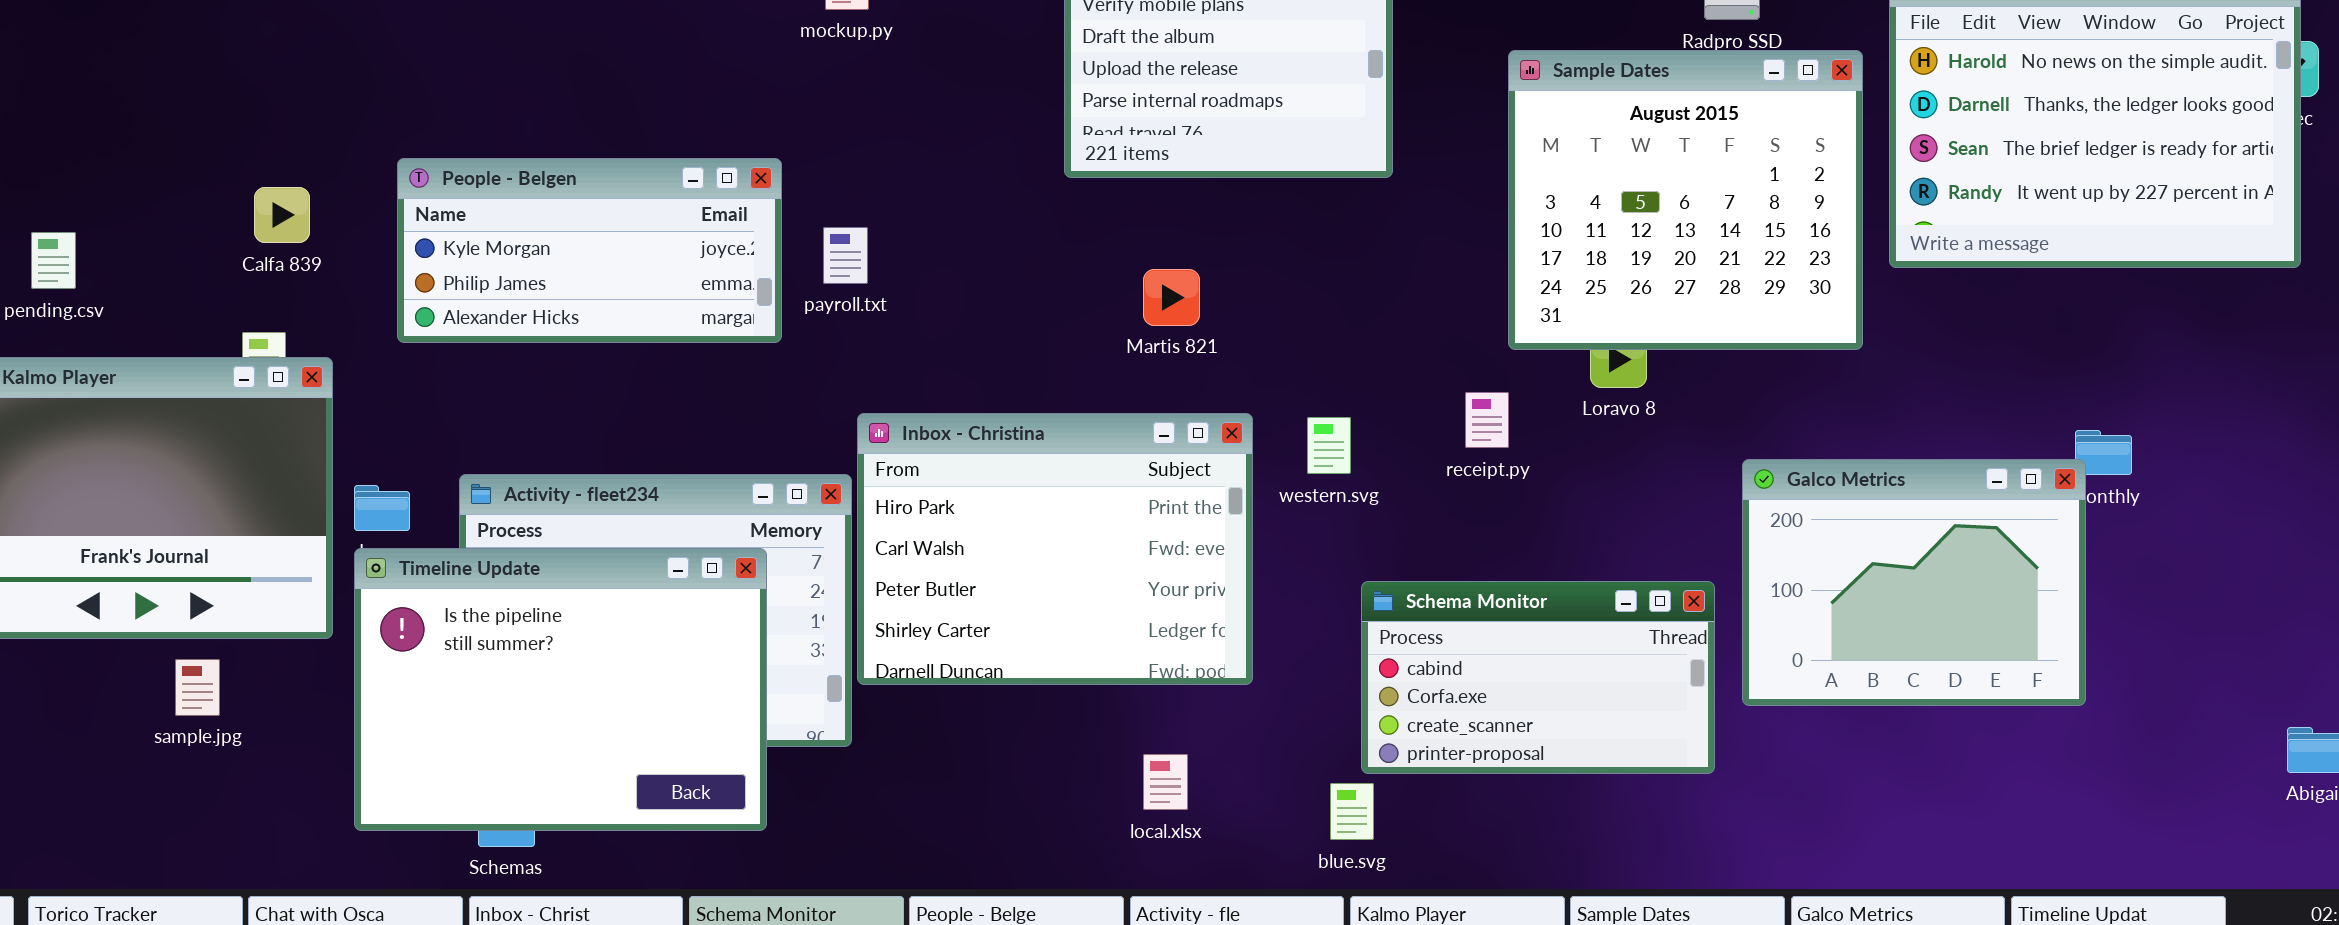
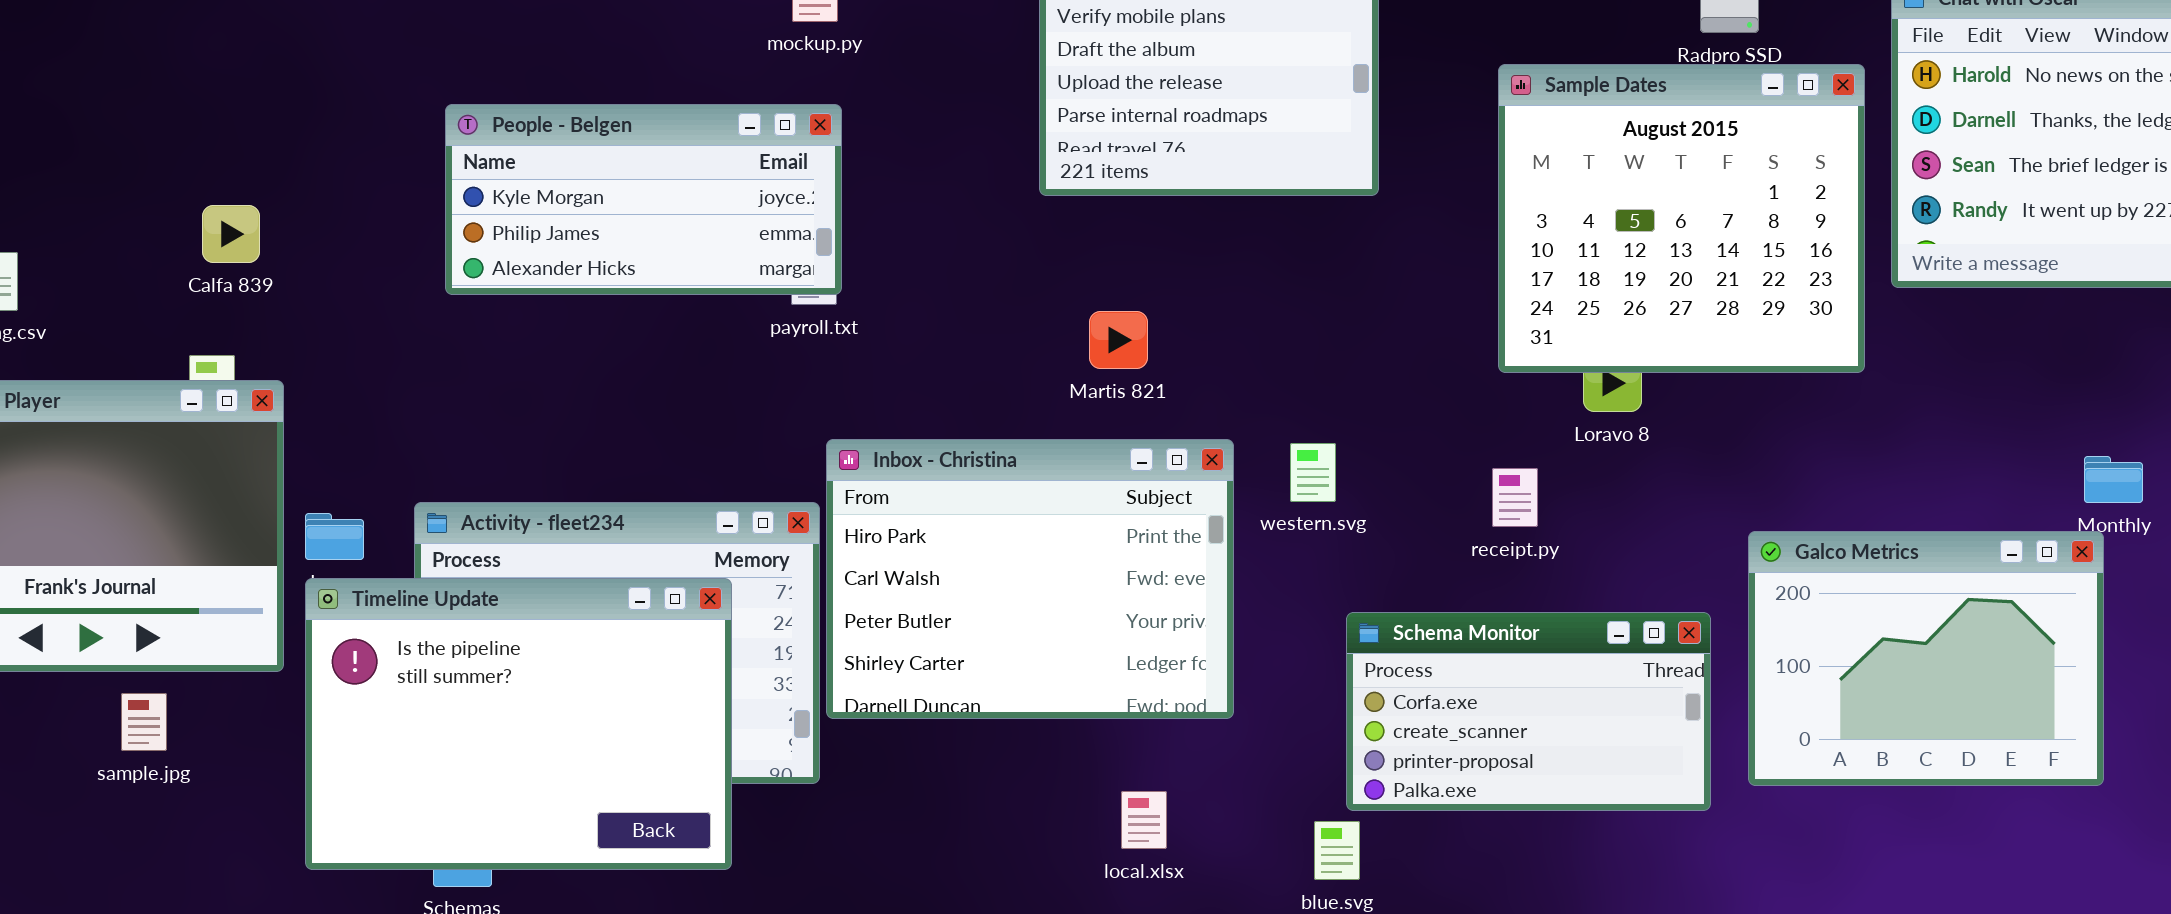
People - Belgen: [397,158,782,343] -> [445,104,842,295], moved
Martis 821: [1143,269,1200,326] -> [1089,311,1148,369], moved
receipt.py: [1465,392,1509,448] -> [1492,468,1538,527], moved
Galco Metrics: [1742,459,2086,706] -> [1748,531,2104,786], moved
Schema Monitor: [1361,581,1715,774] -> [1346,612,1711,811], scrolled down 1 row

